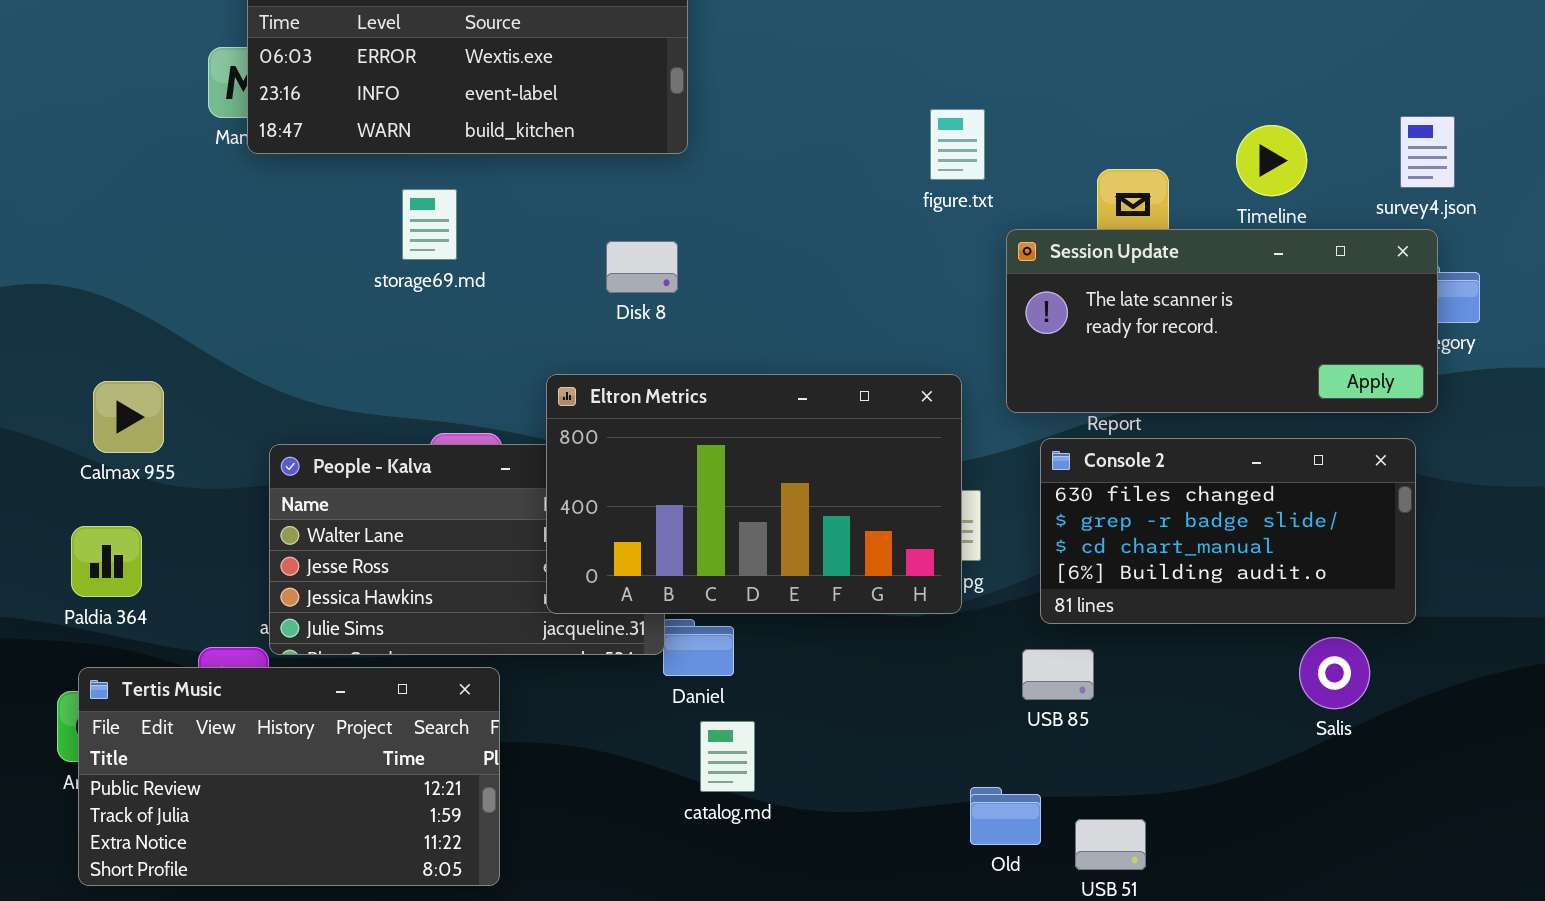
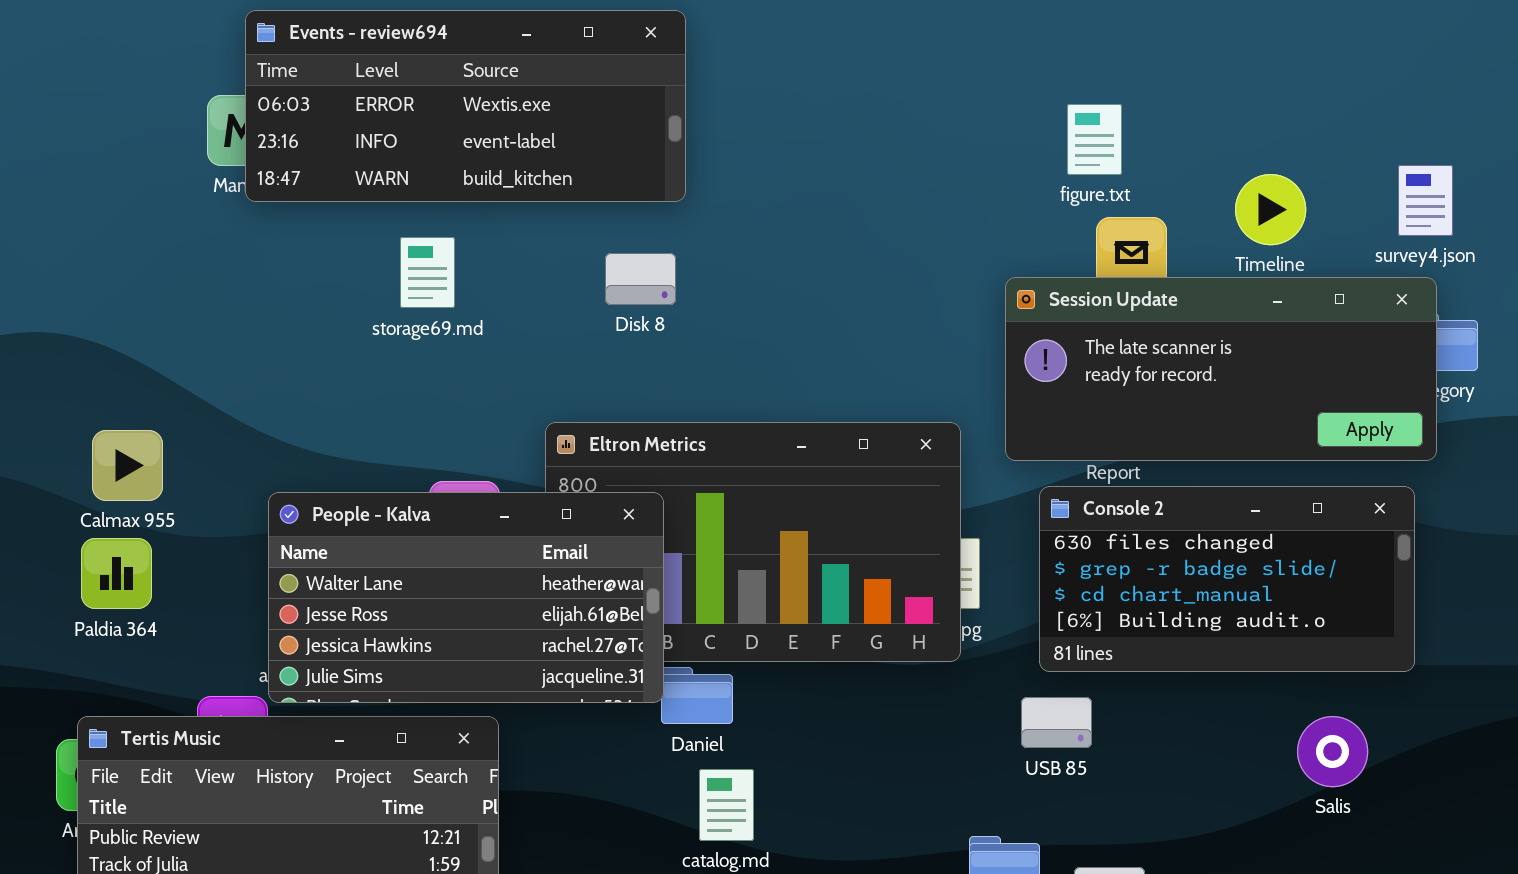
figure.txt: [930,109,985,180] -> [1067,104,1122,175], moved
Disk 8: [606,241,678,293] -> [605,253,676,305], moved
People - Kalva: [269,444,665,655] -> [268,492,664,703], raised
Paldia 364: [71,526,142,597] -> [81,538,152,609], moved
Salis: [1299,637,1370,709] -> [1297,716,1368,787], moved

